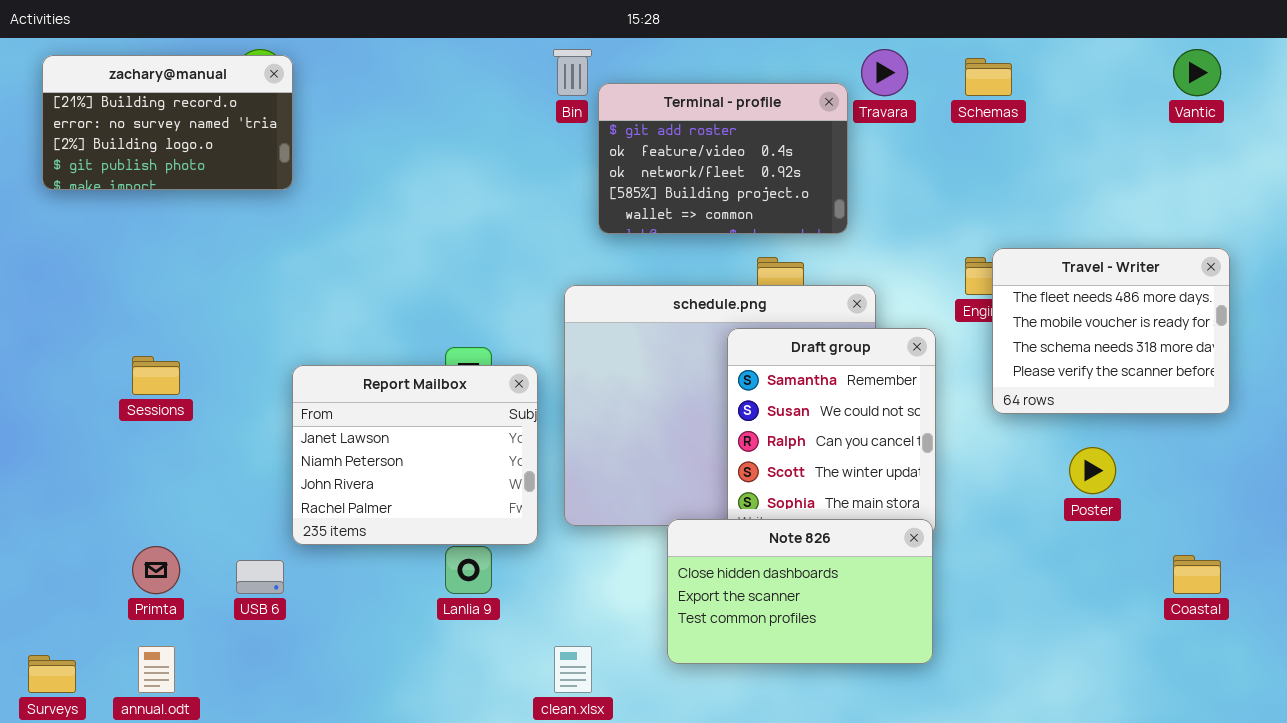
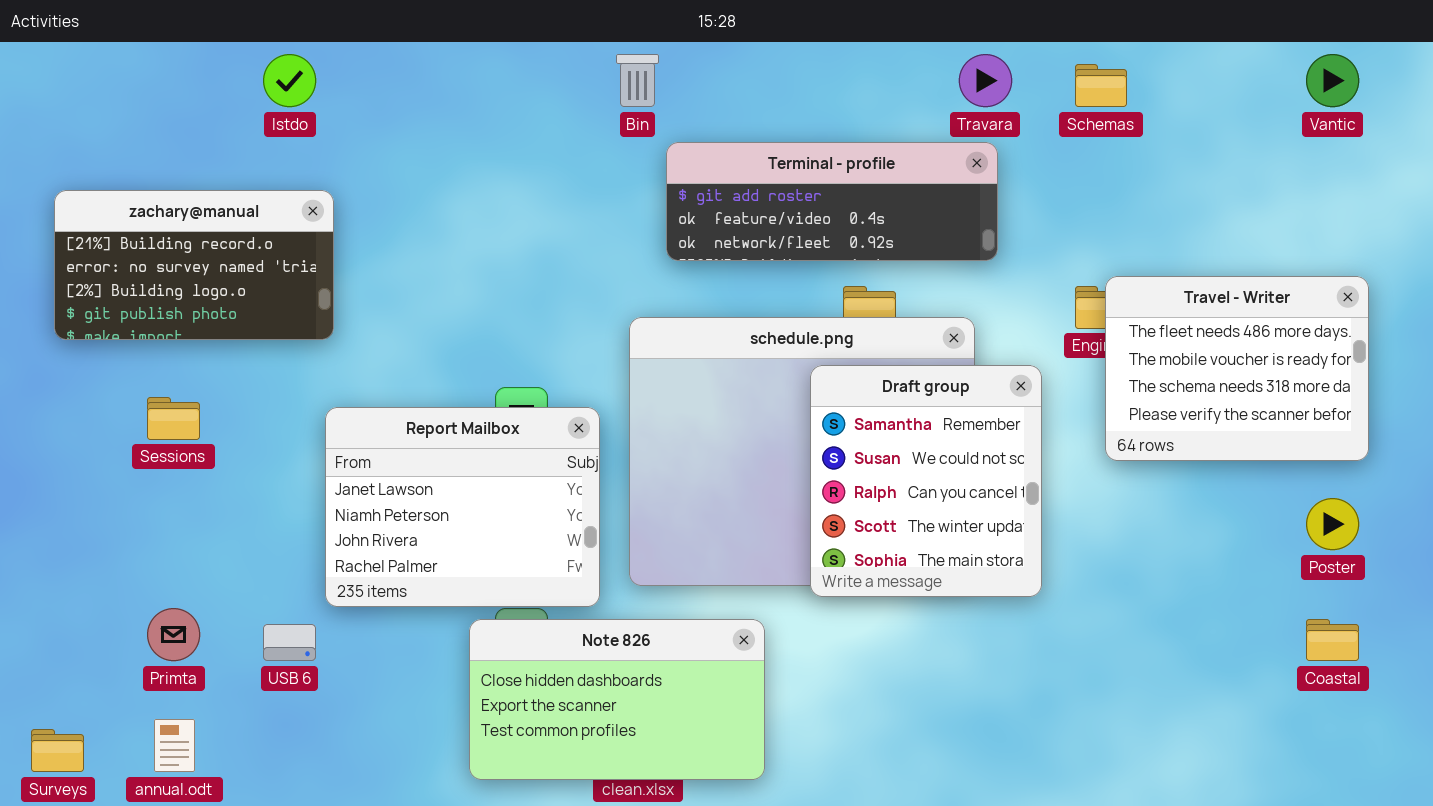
zachary@manual: [42,55,293,190] -> [54,190,334,340], moved
Terminal - profile: [598,83,848,234] -> [666,142,998,261], resized
Poster: [1069,447,1116,494] -> [1306,498,1359,550], moved
Note 826: [667,519,933,664] -> [469,619,765,780], moved

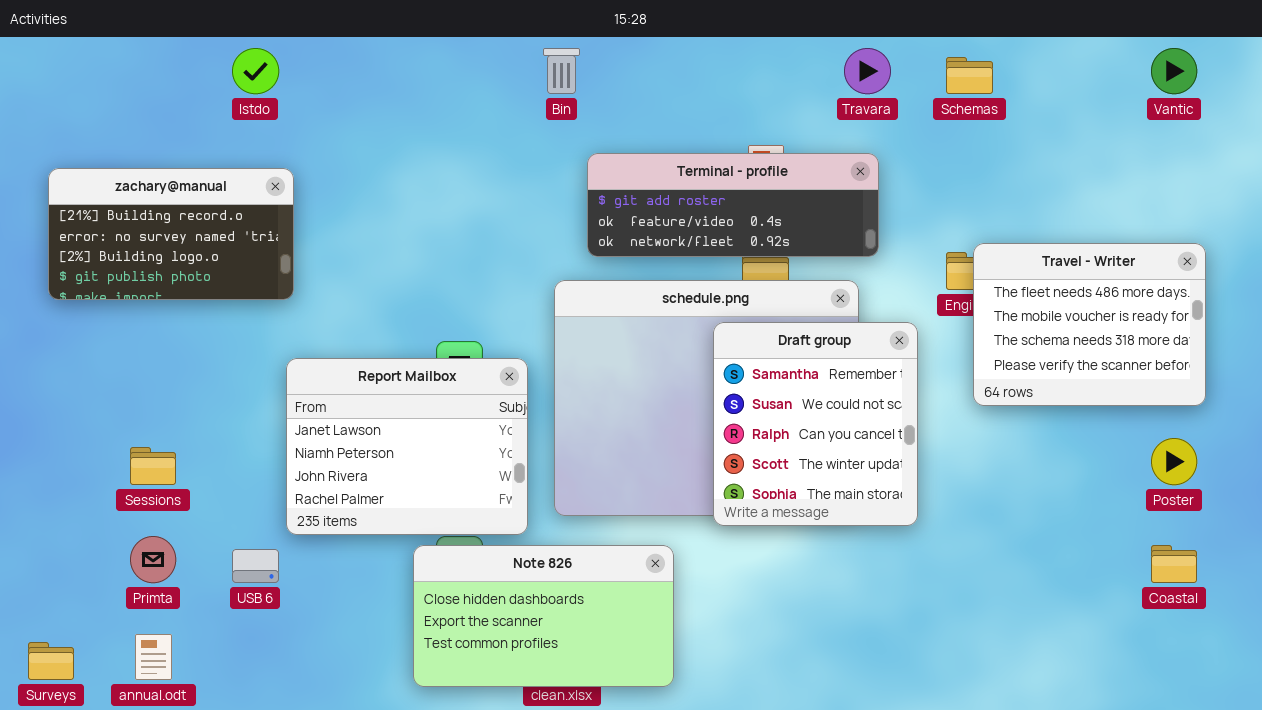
Terminal - profile: [666,142,998,261] -> [587,153,879,257], moved
Sessions: [147,397,200,440] -> [130,447,176,485], moved

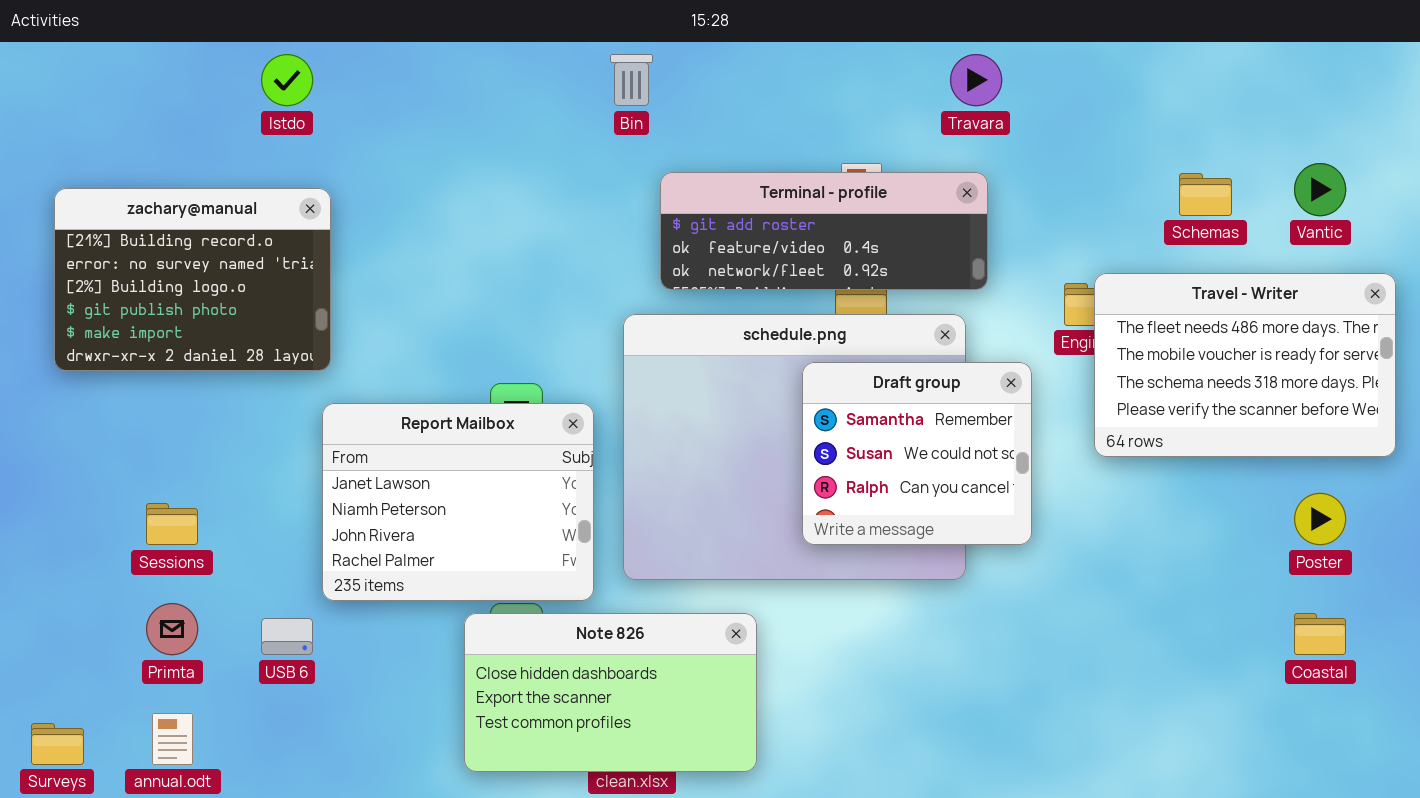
Vantic: [1151,48,1197,94] -> [1294,163,1346,216], moved
Schemas: [946,57,993,94] -> [1179,173,1232,216], moved
zachary@manual: [48,168,294,300] -> [54,188,331,371], resized
Travel - Writer: [973,243,1206,406] -> [1094,273,1396,457], resized
Draft group: [713,322,918,526] -> [802,362,1032,545], resized

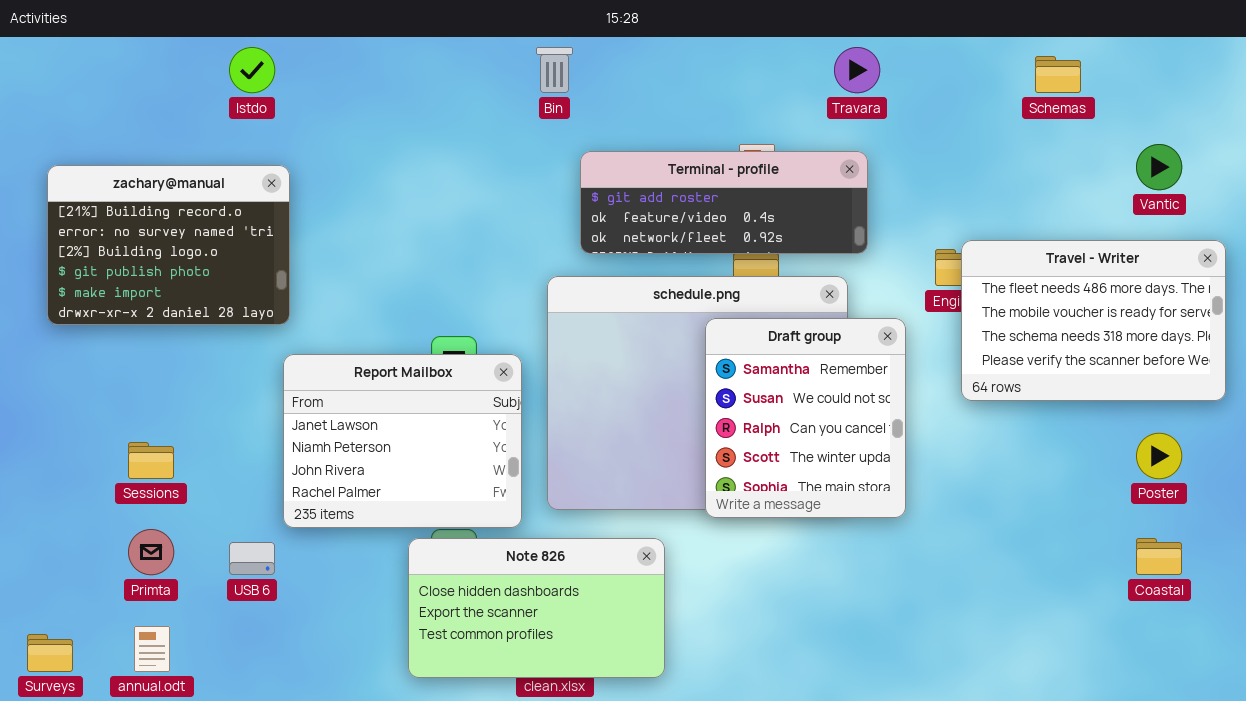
Schemas: [1179,173,1232,216] -> [1035,56,1081,93], moved
Draft group: [802,362,1032,545] -> [705,318,906,518], resized

